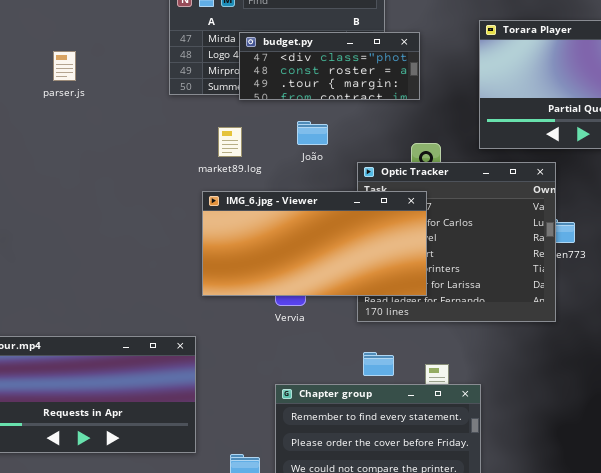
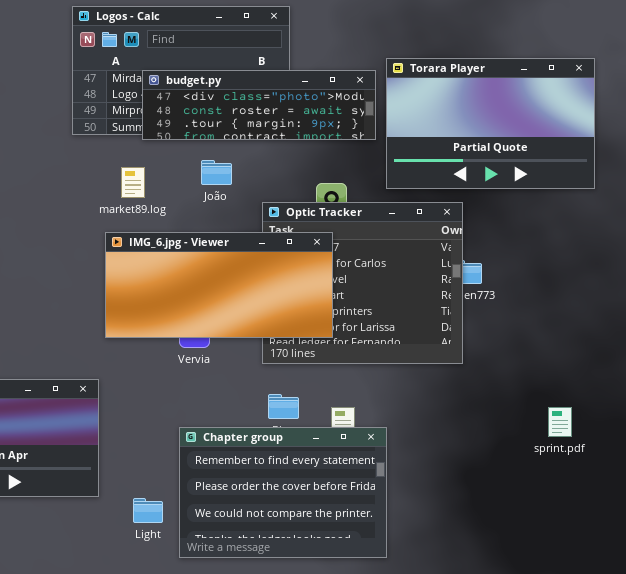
budget.py: [239,32,420,100] -> [142,70,376,140], resized

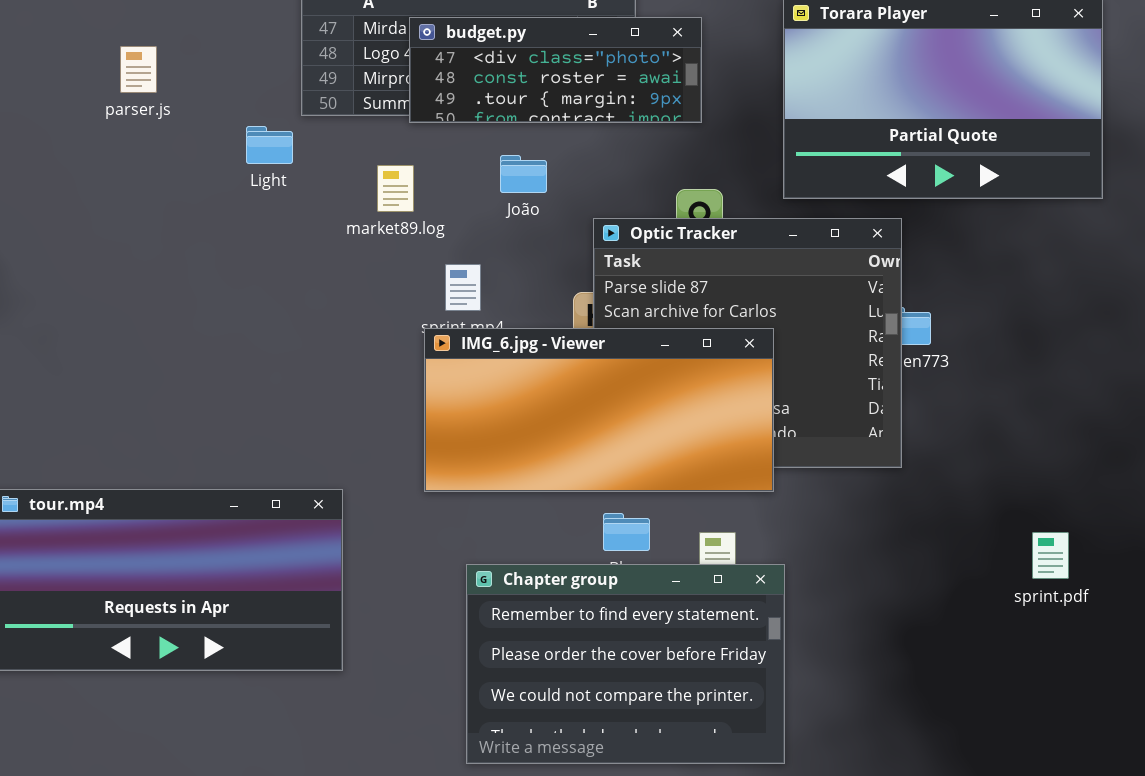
budget.py: [142,70,376,140] -> [409,17,702,123], resized
IMG_6.jpg - Viewer: [105,232,333,338] -> [424,328,774,492], moved
Light: [133,498,163,523] -> [246,126,293,164], moved

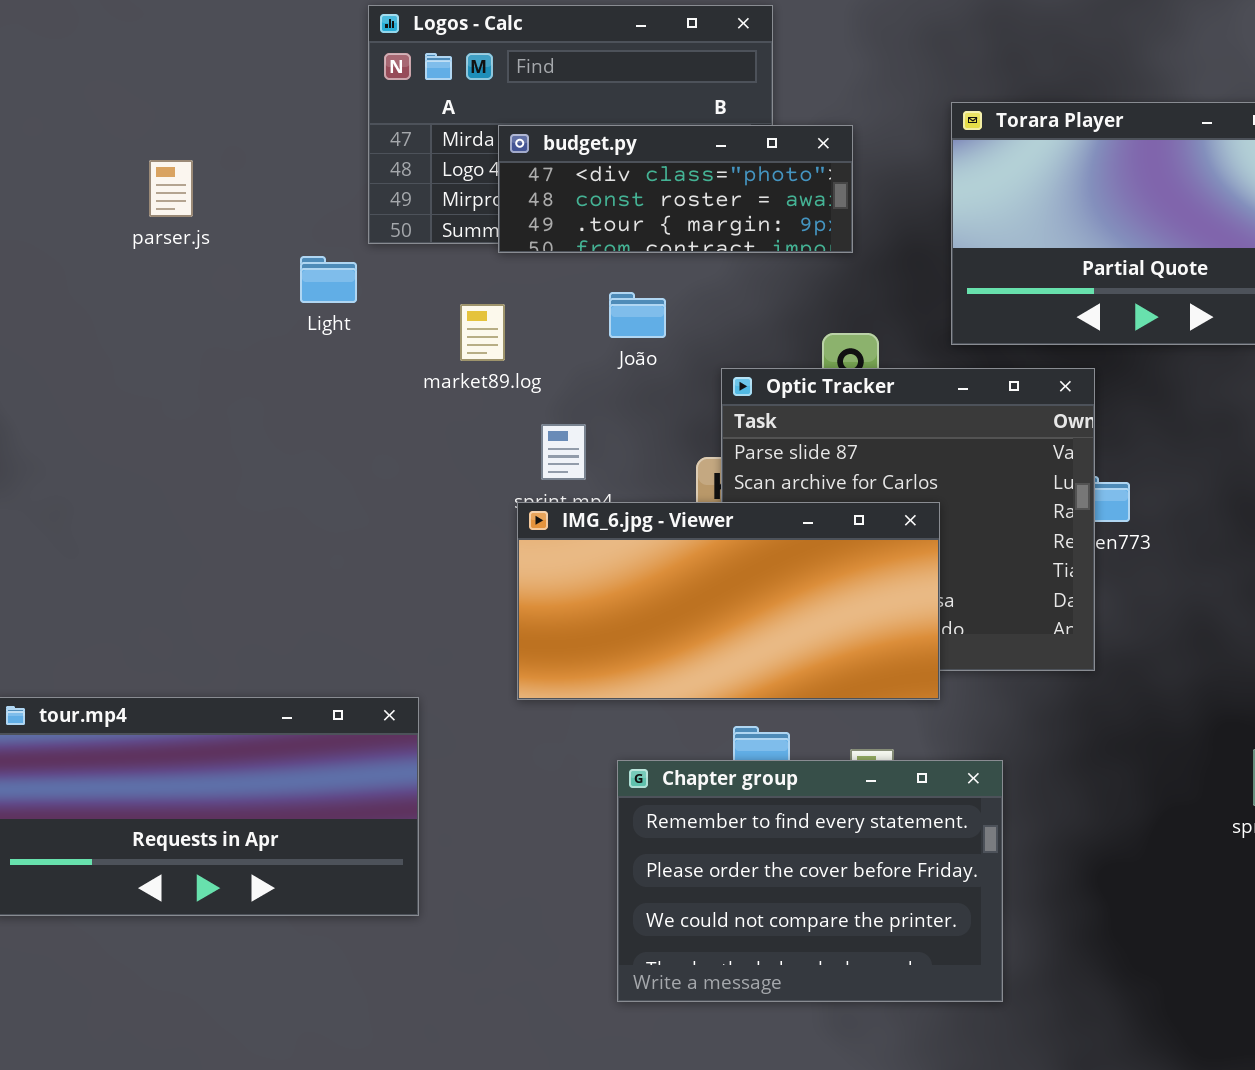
Chapter group: [466,564,785,764] -> [617,760,1003,1002], moved

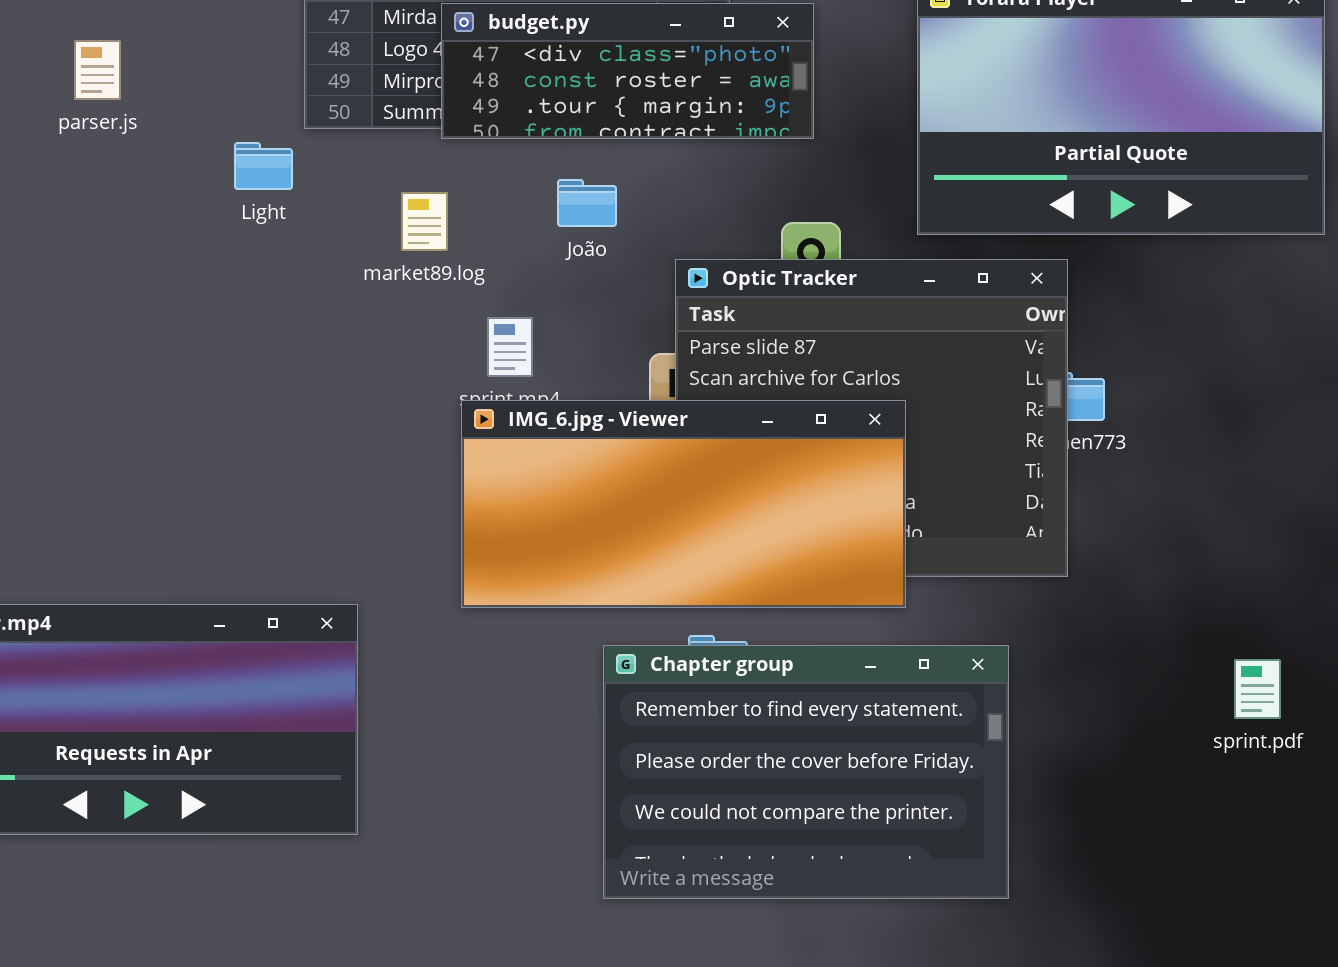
Chapter group: [617,760,1003,1002] -> [603,645,1009,899], moved

